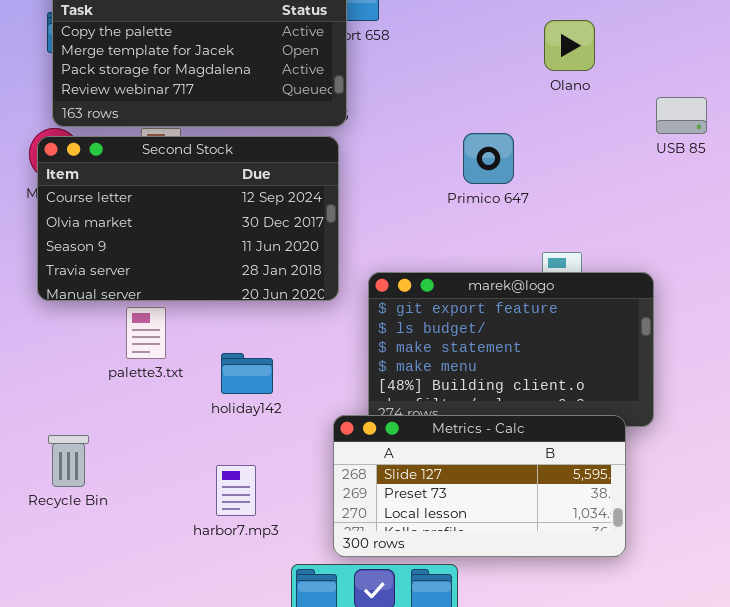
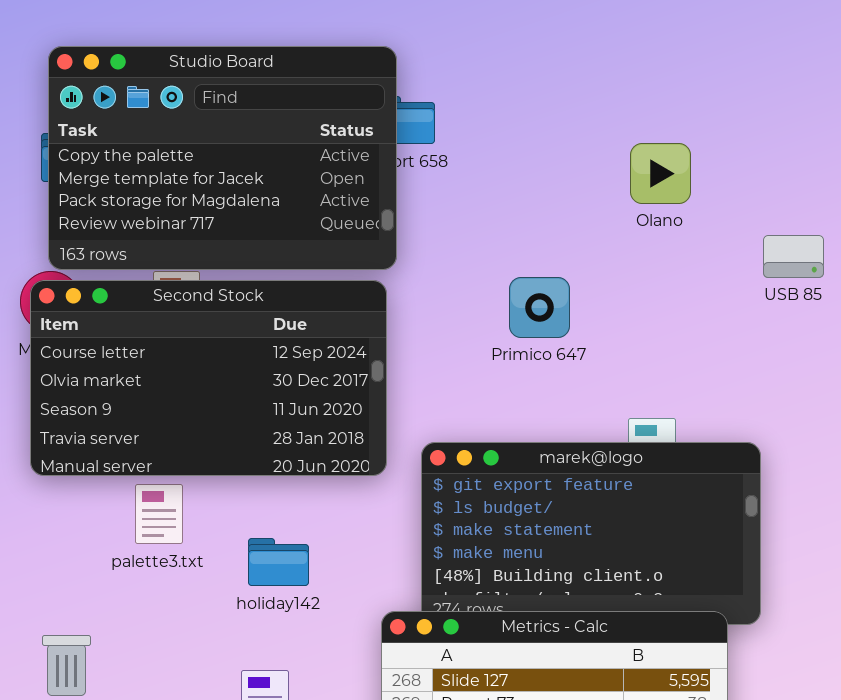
Primico 647: [463,133,514,184] -> [509,277,570,338], moved

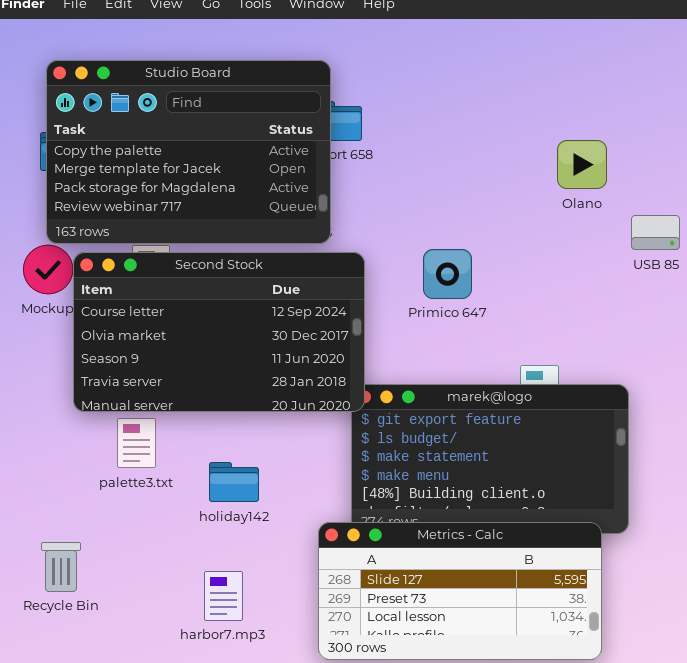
Olano: [630,143,691,204] -> [557,140,607,189], moved
Second Stock: [30,280,387,476] -> [73,252,365,412], moved

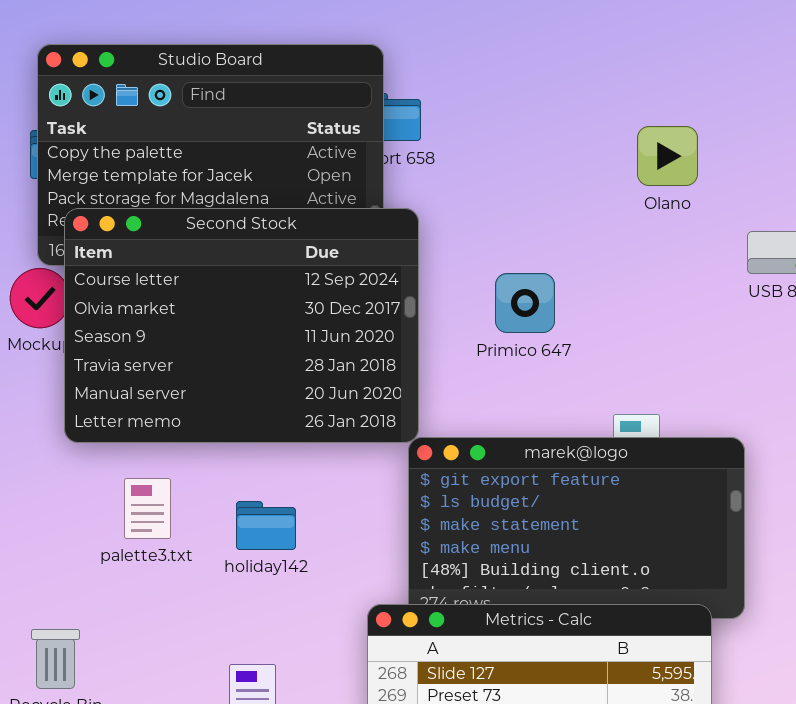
Olano: [557,140,607,189] -> [637,126,698,186], moved
Second Stock: [73,252,365,412] -> [64,208,419,443], moved, resized
holiday142: [209,462,259,502] -> [236,501,296,550], moved

